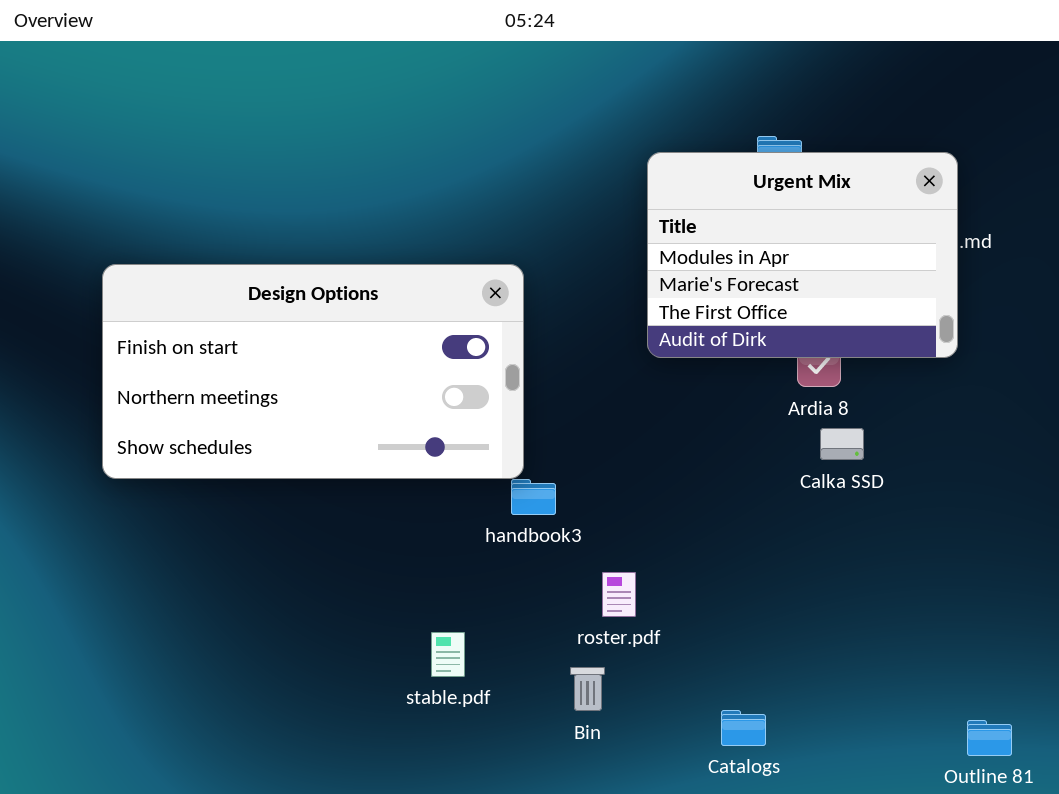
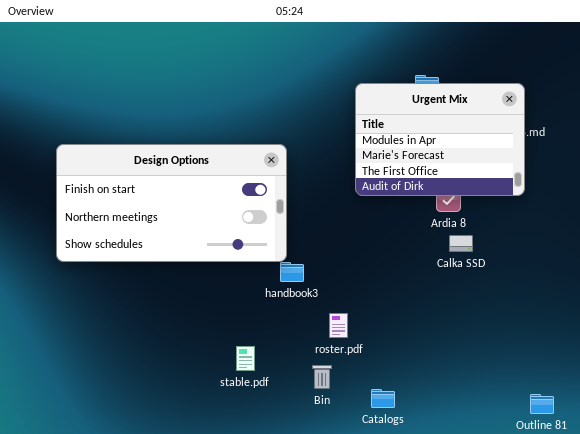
Catalogs: [721,710,766,746] -> [371,389,395,408], moved

